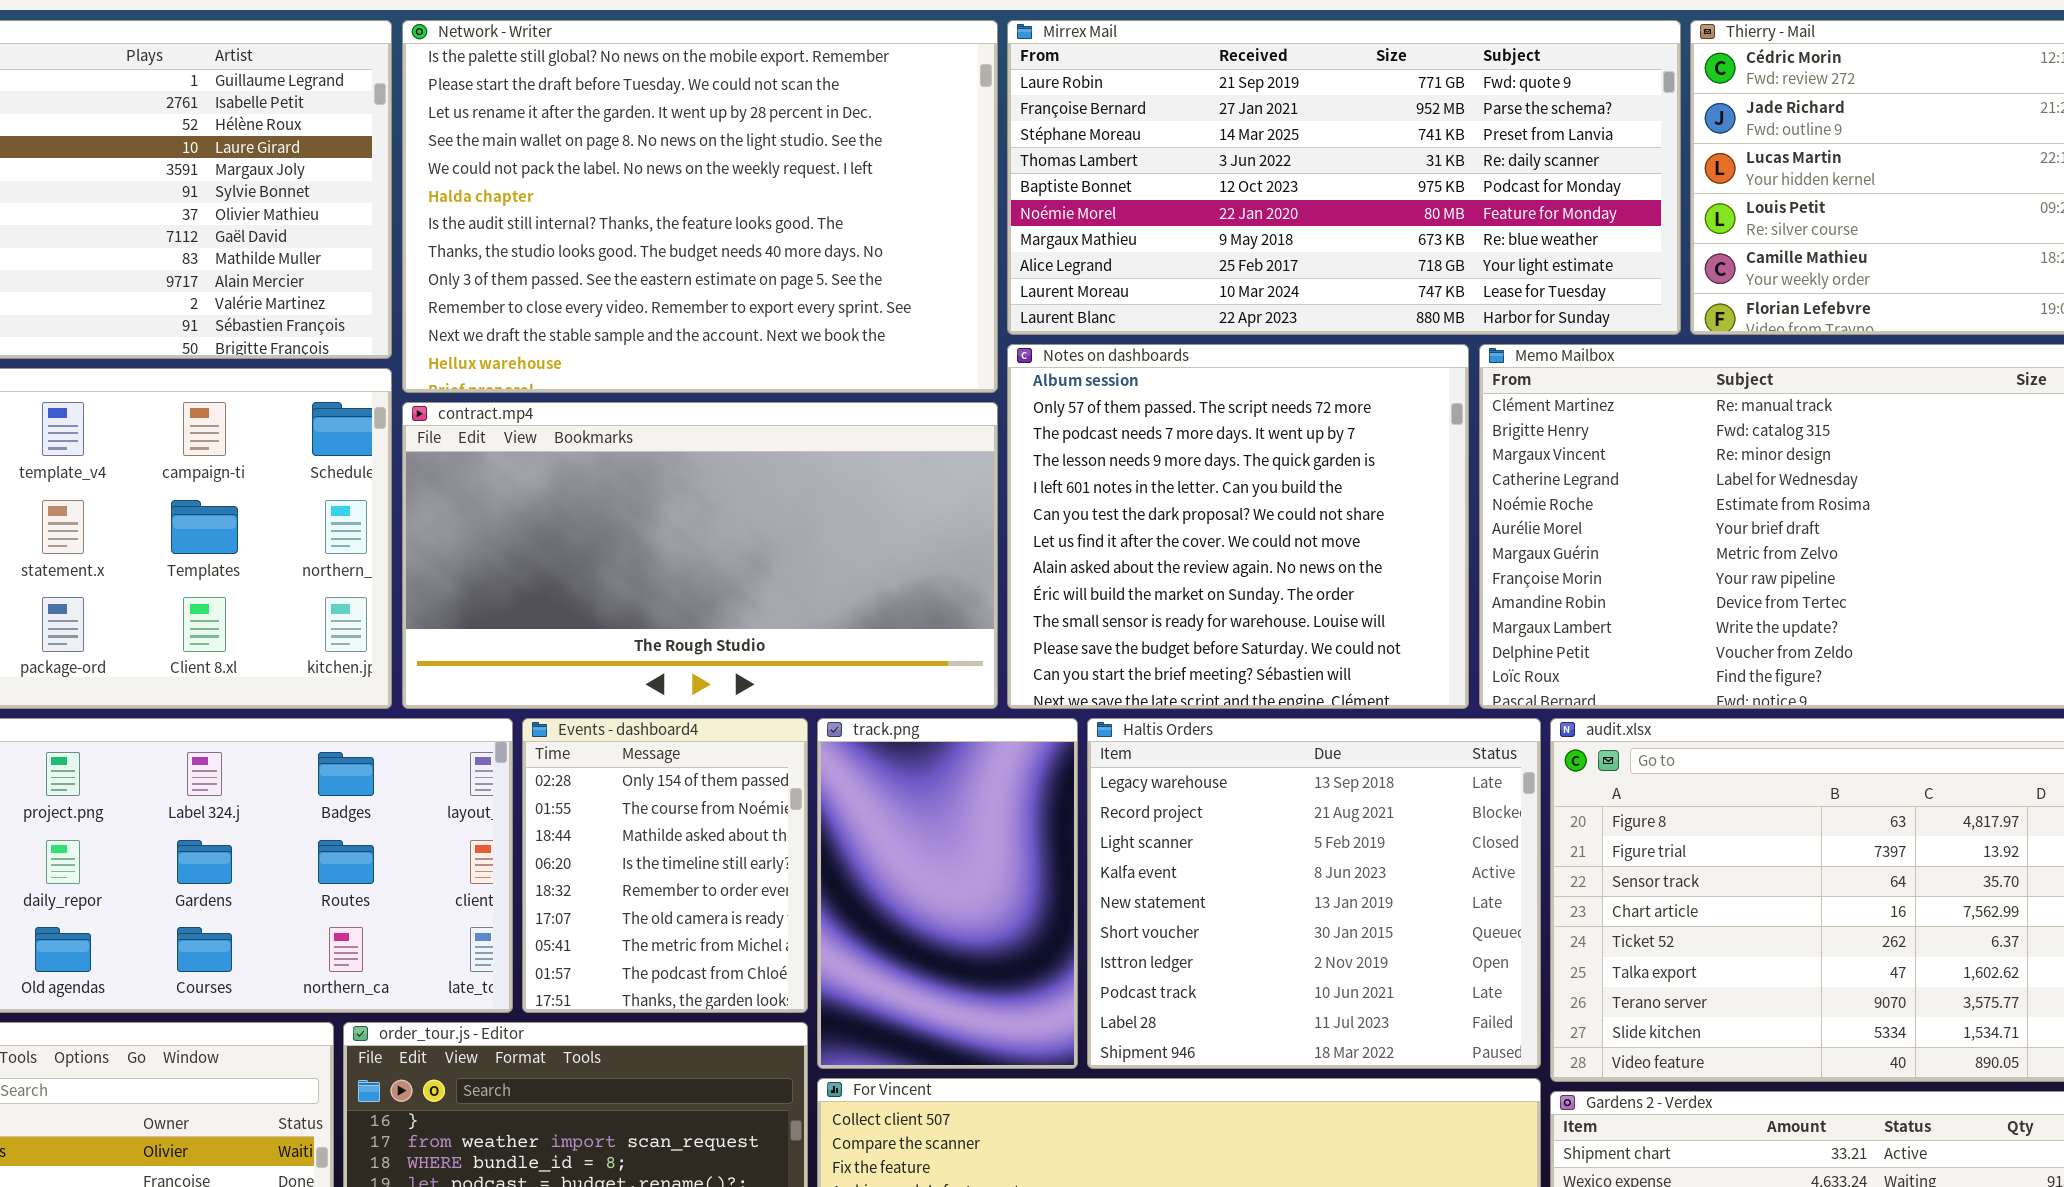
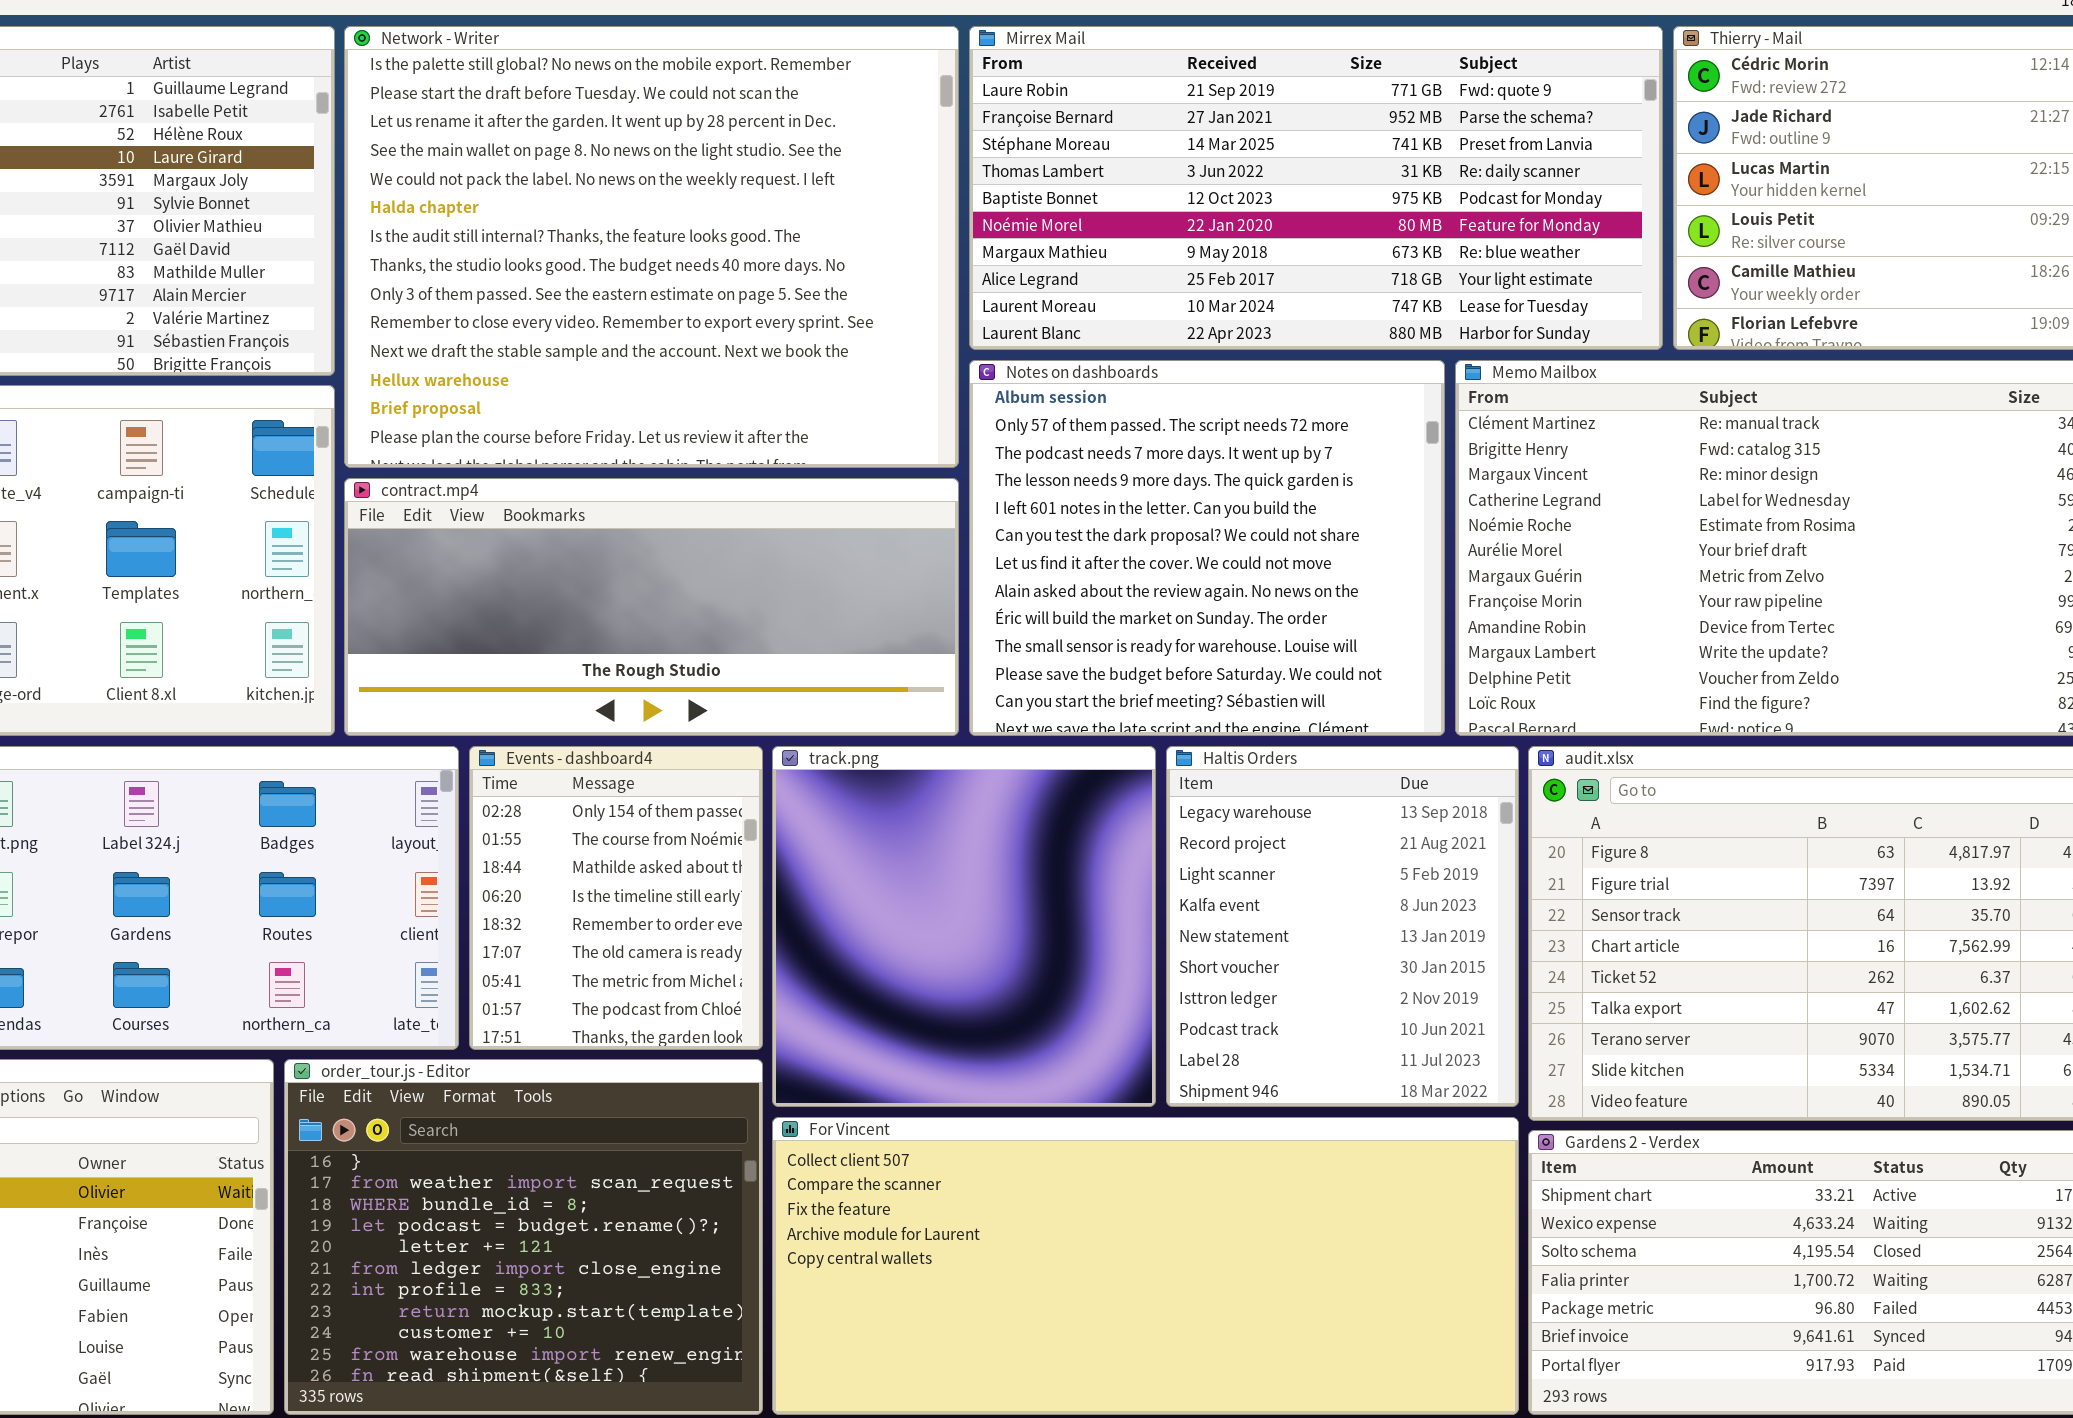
Network - Writer: [402,20,998,393] -> [344,26,959,468], resized
contract.mp4: [402,402,998,709] -> [344,478,959,736], resized
track.png: [817,718,1078,1069] -> [772,746,1156,1107], resized
Haltis Orders: [1087,718,1541,1069] -> [1166,746,1519,1107], resized

